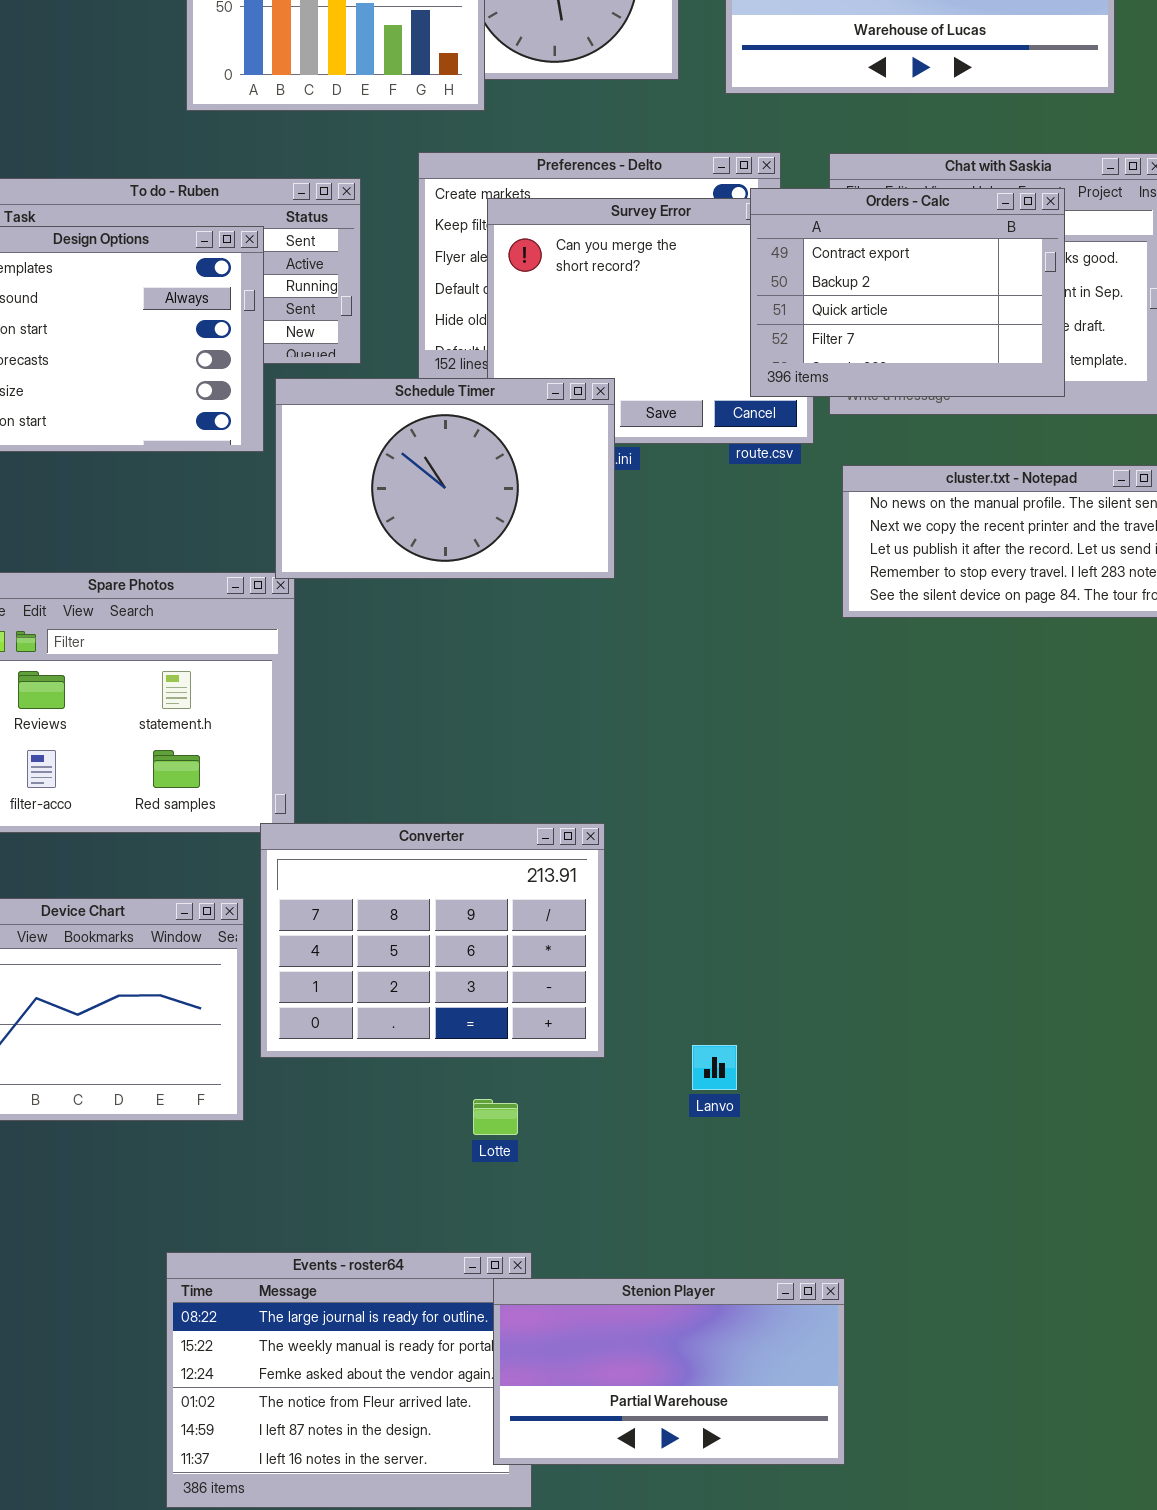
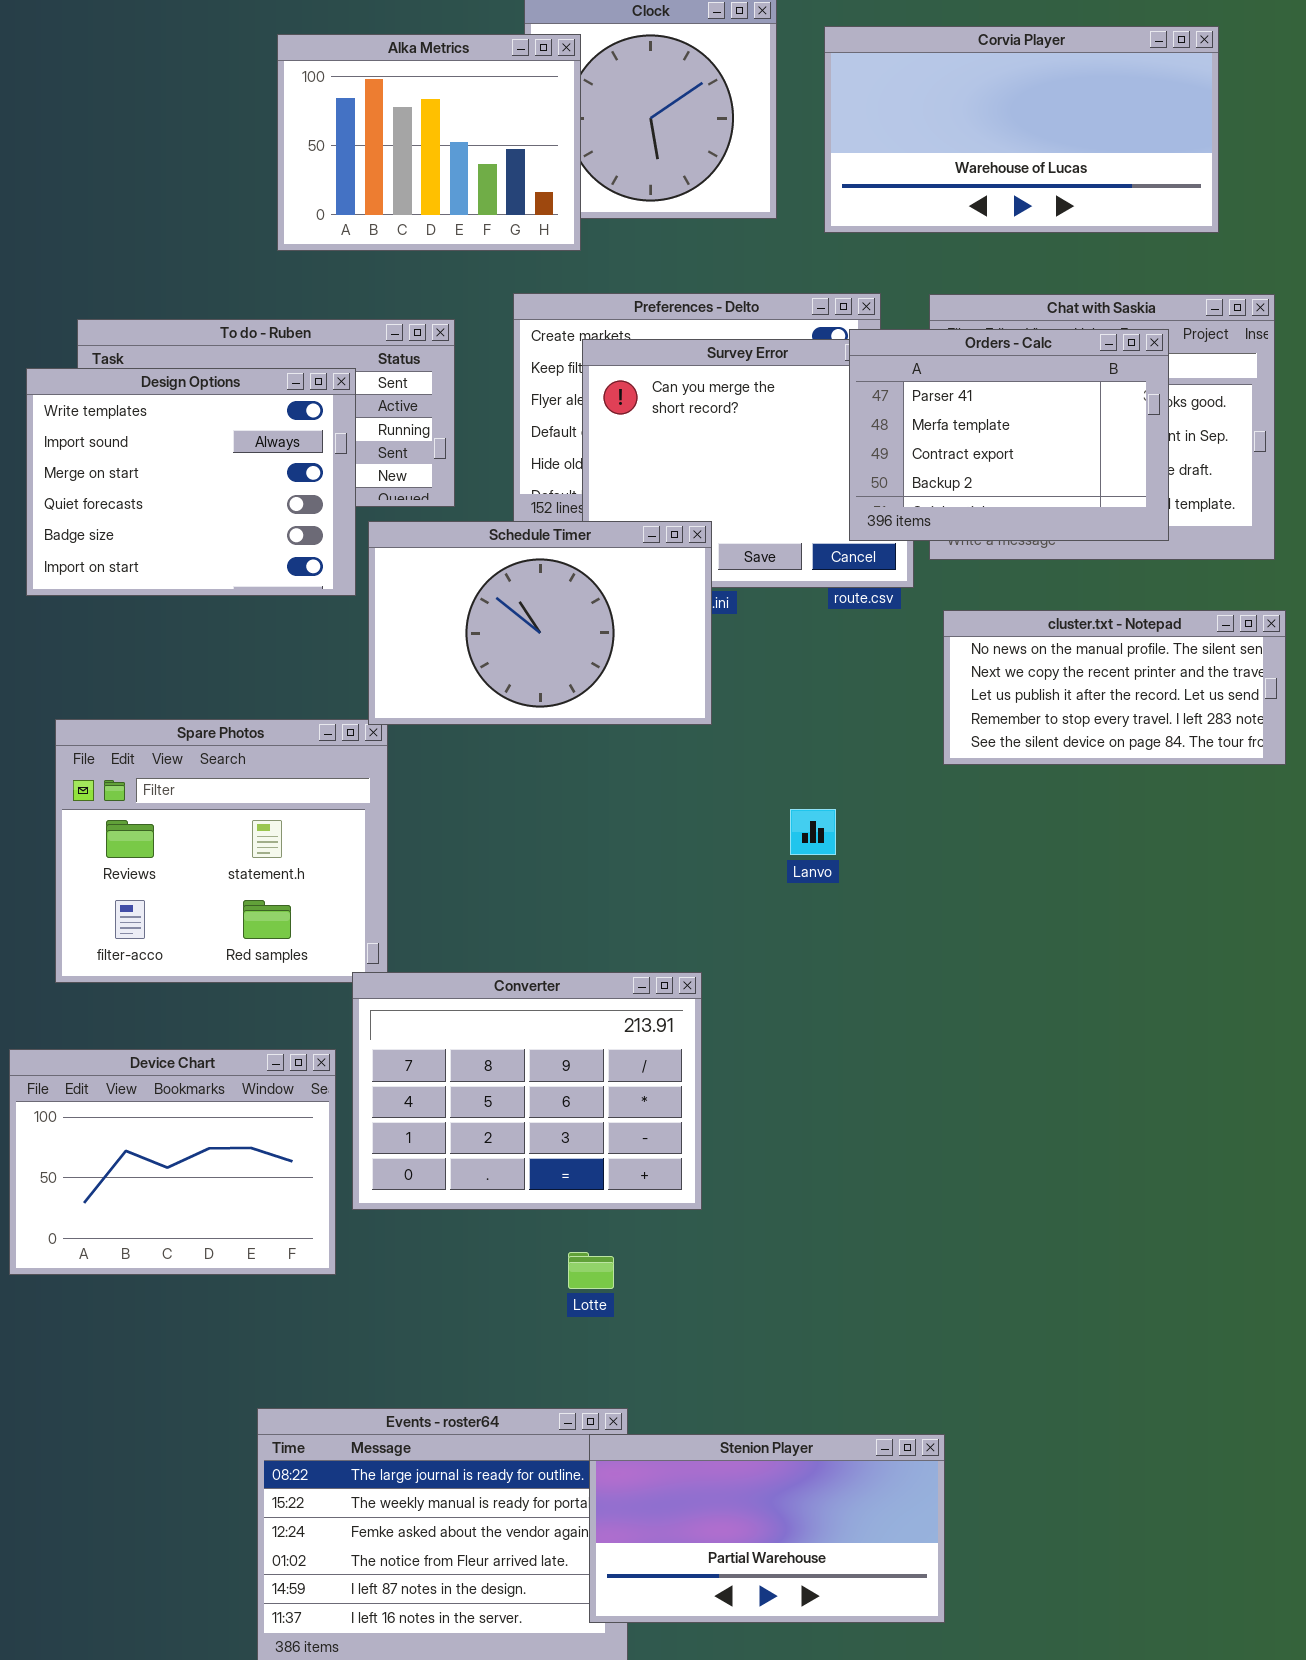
Orders - Calc: [750,188,1065,397] -> [849,329,1169,541], scrolled up 2 rows
Lanvo: [692,1045,737,1090] -> [790,809,836,855], moved

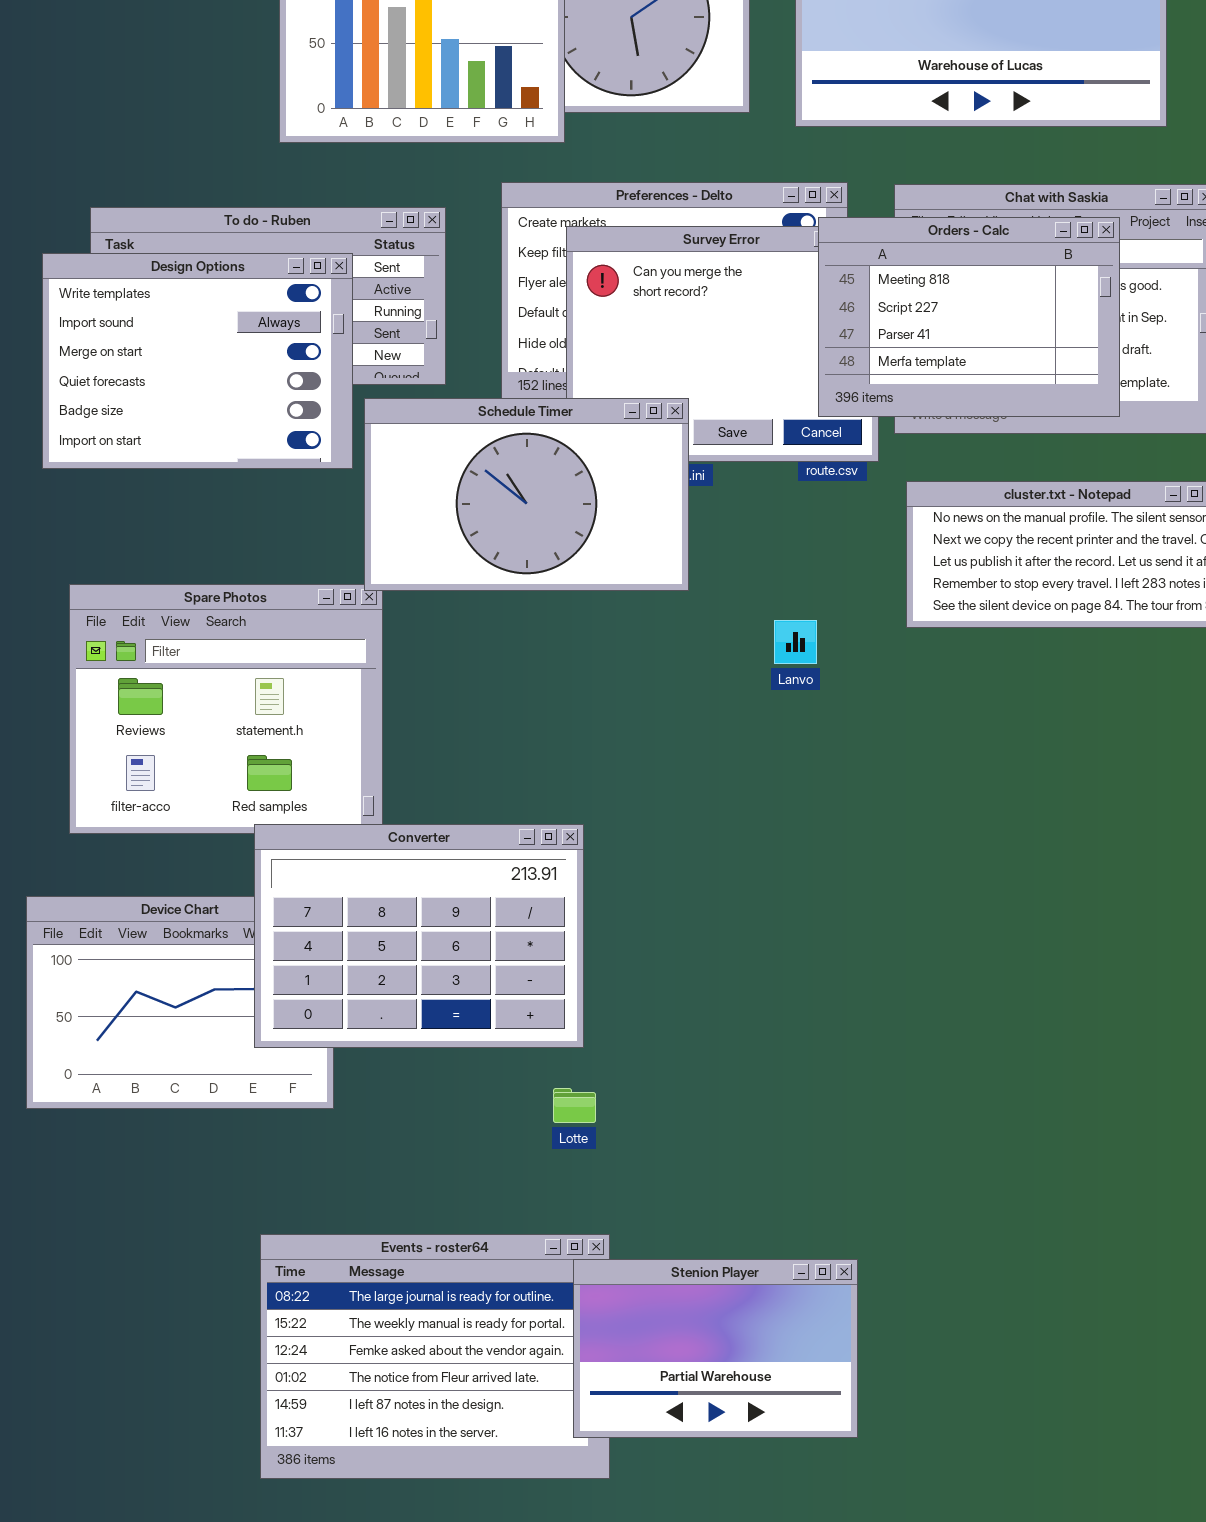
Orders - Calc: [849,329,1169,541] -> [818,217,1120,417], scrolled up 2 rows
Lanvo: [790,809,836,855] -> [774,620,817,664], moved
Converter: [352,972,702,1210] -> [254,824,584,1048], moved
Stenion Player: [589,1434,945,1623] -> [573,1259,858,1438], resized

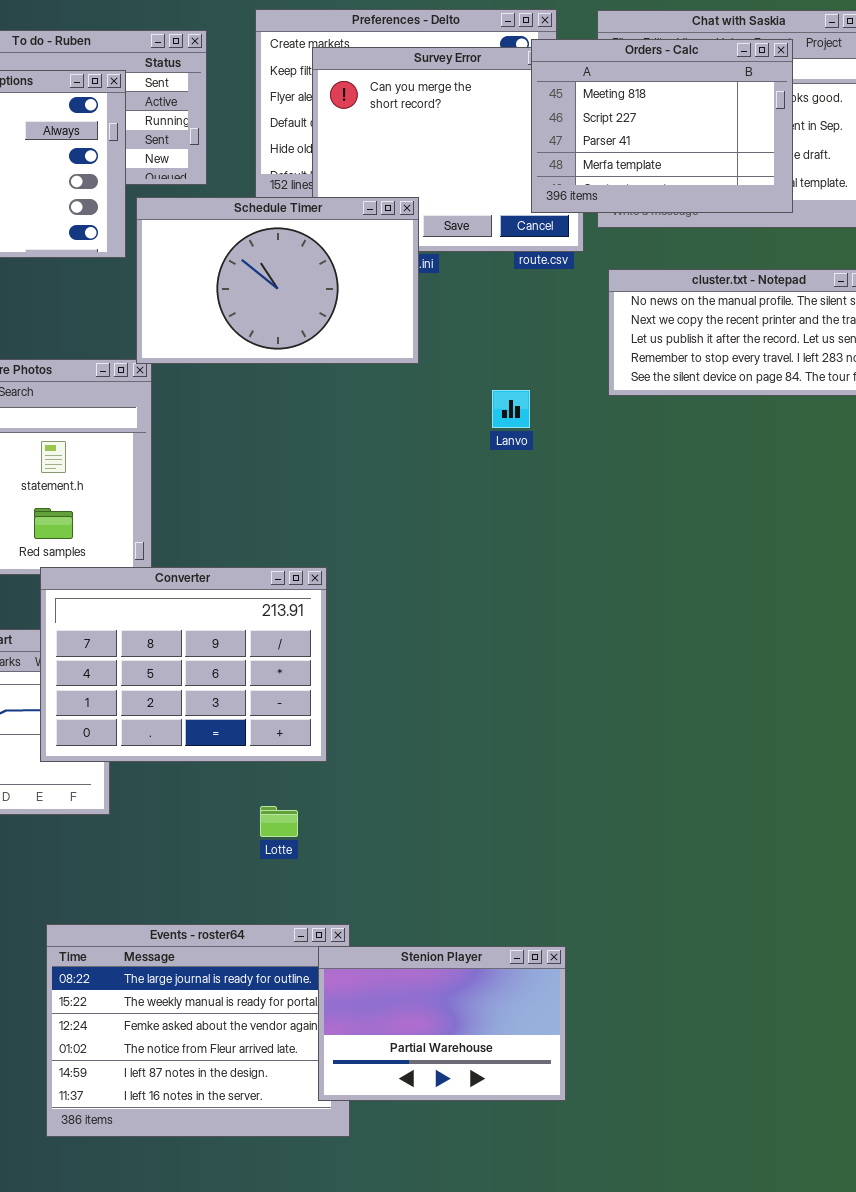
Lotte: [553,1088,596,1123] -> [260,806,298,837], moved

